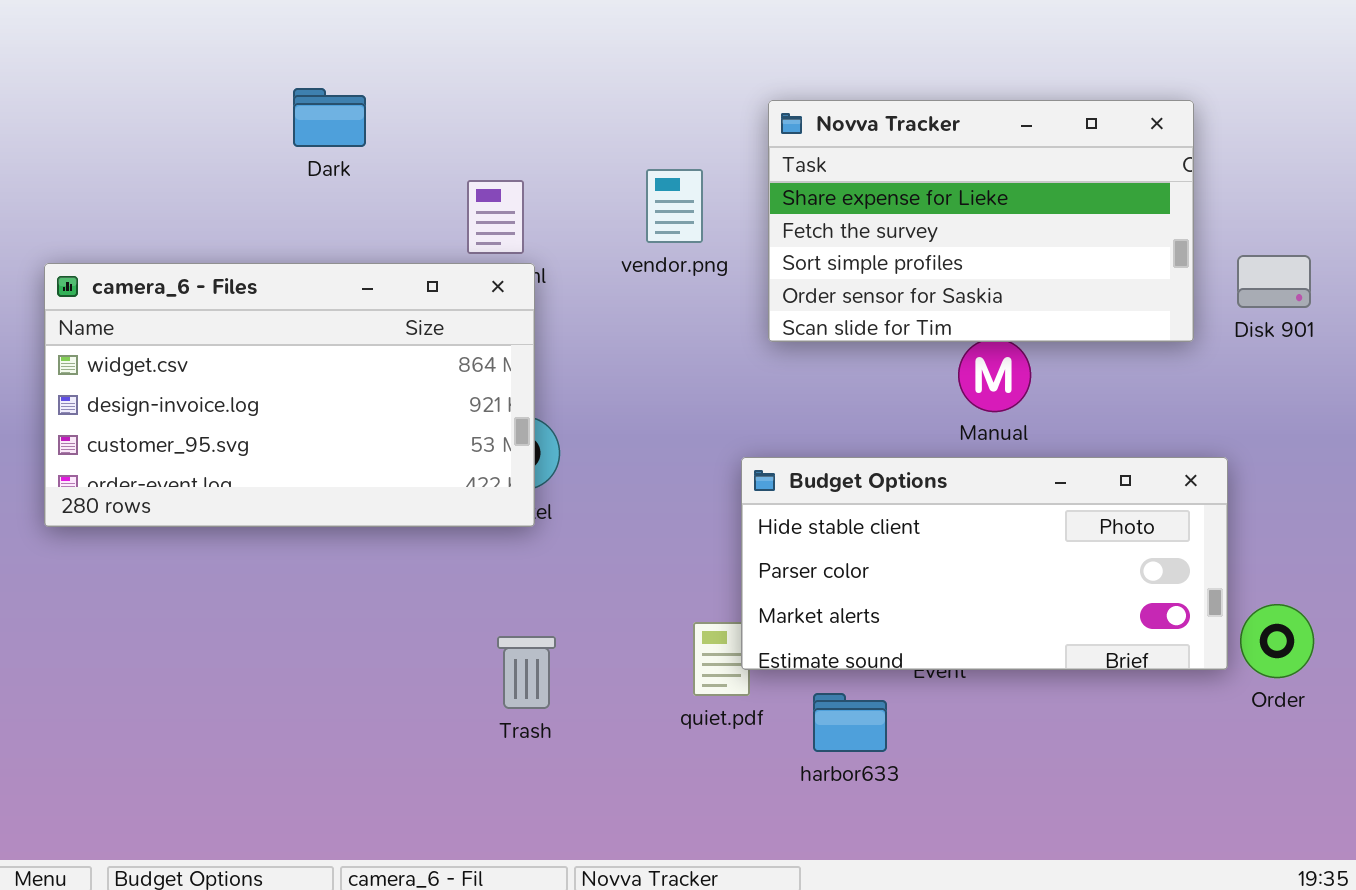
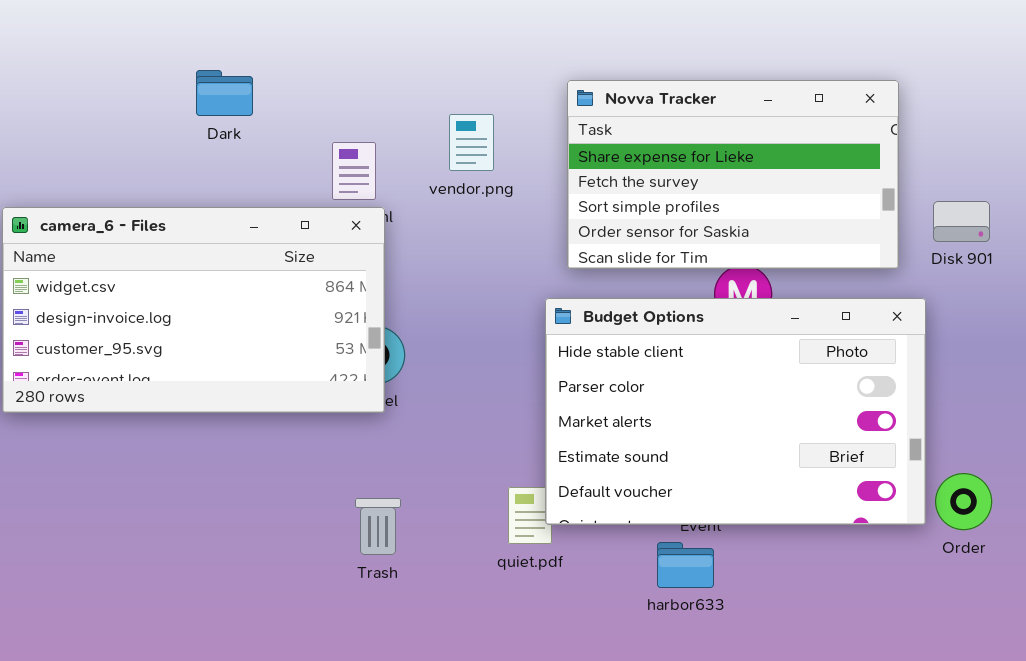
vendor.png: [646,169,703,243] -> [449,114,494,171], moved
Budget Options: [741,457,1228,670] -> [545,298,926,525], resized
harbor633: [813,693,887,752] -> [657,542,714,588], moved

